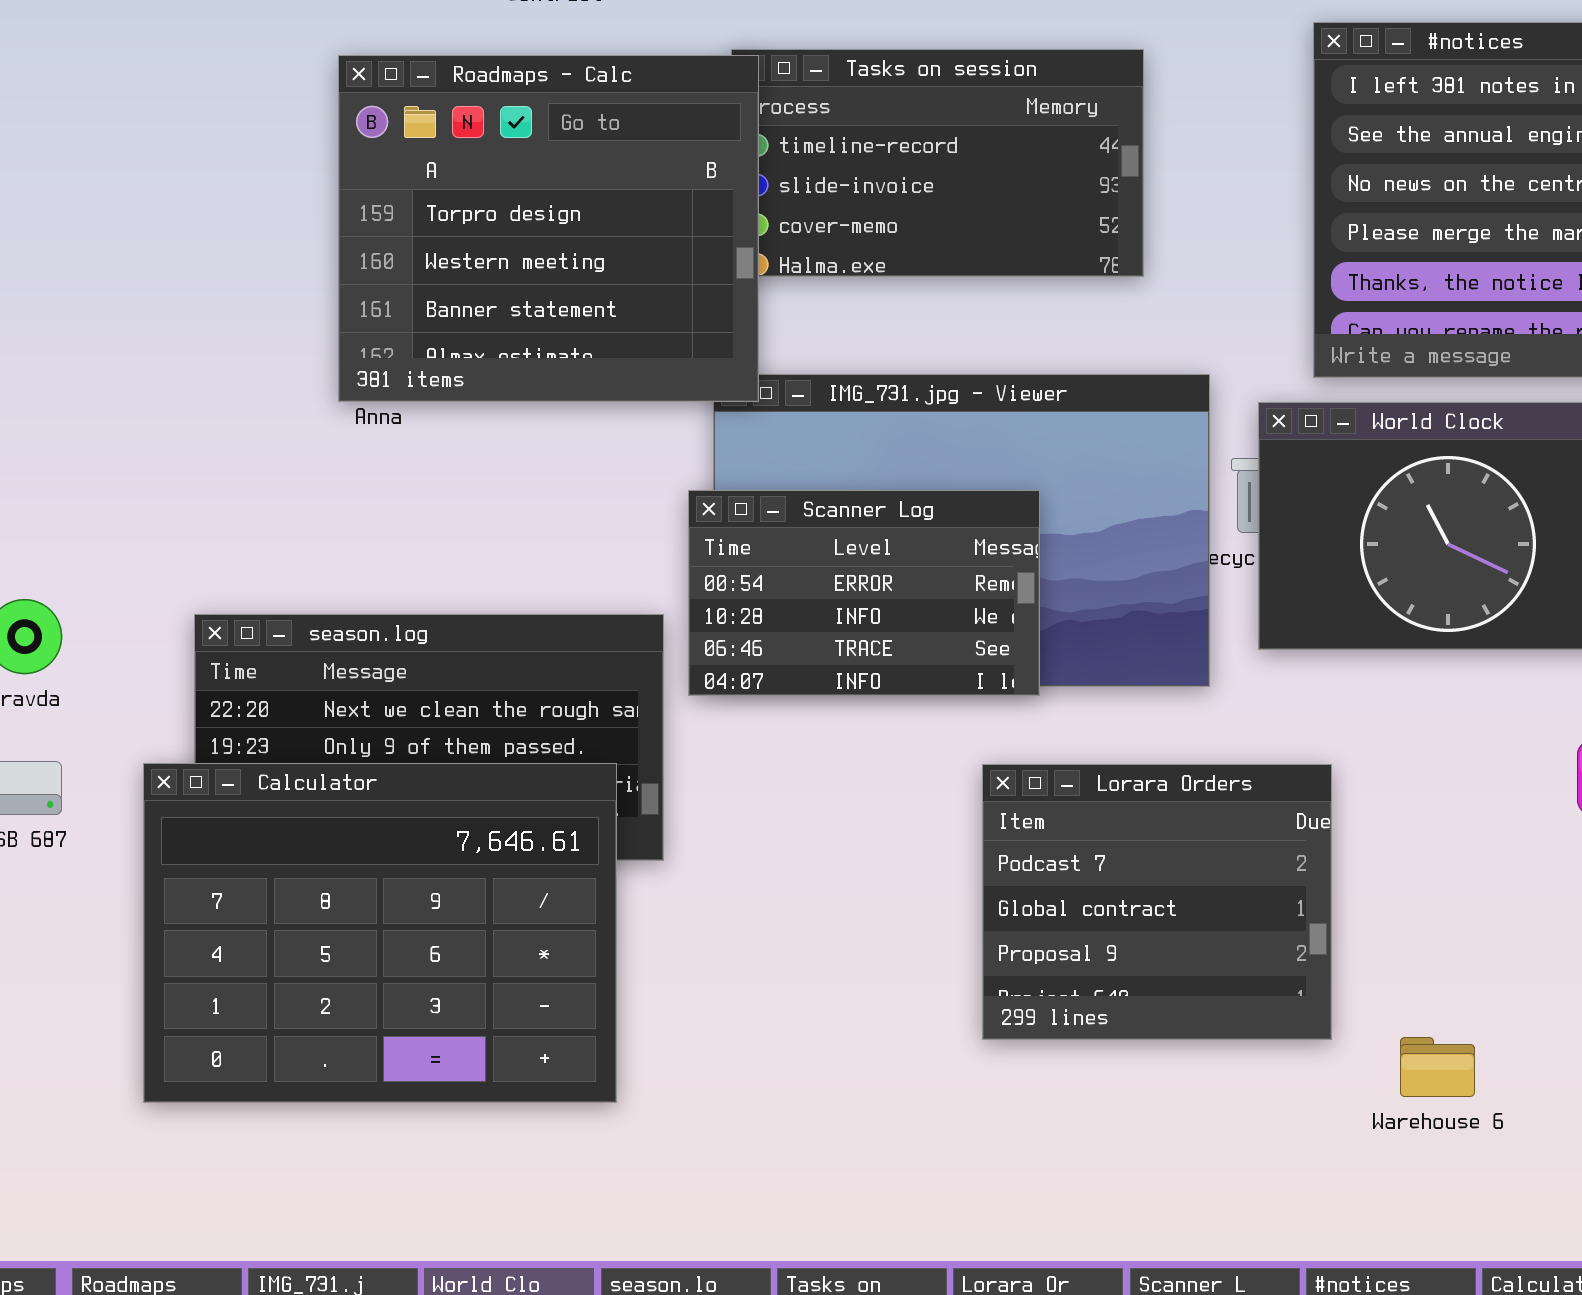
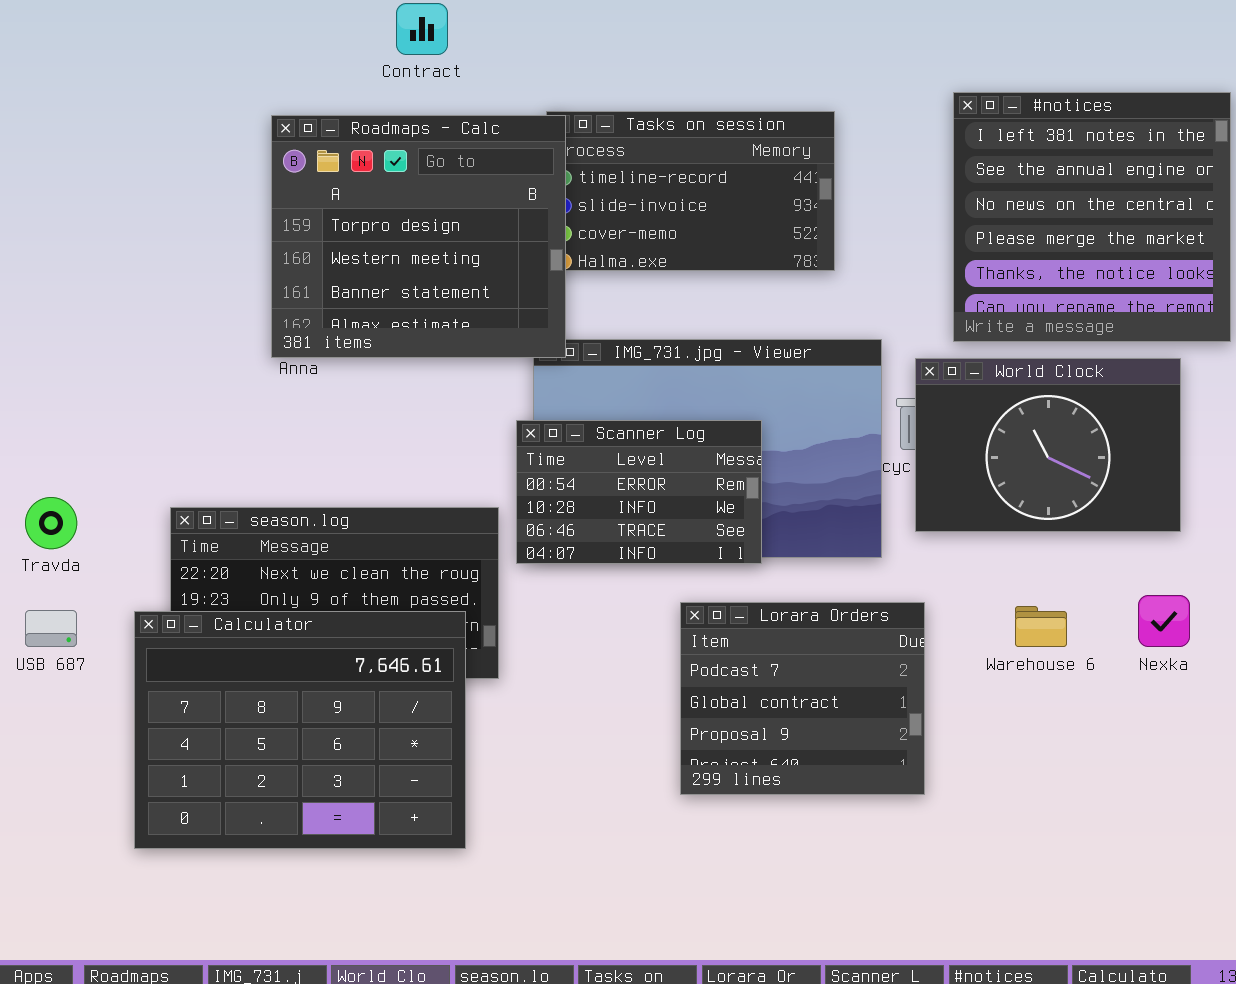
Lorara Orders: [982,764,1332,1040] -> [680,602,925,795], moved
Warehouse 6: [1400,1037,1475,1097] -> [1015,606,1067,647], moved

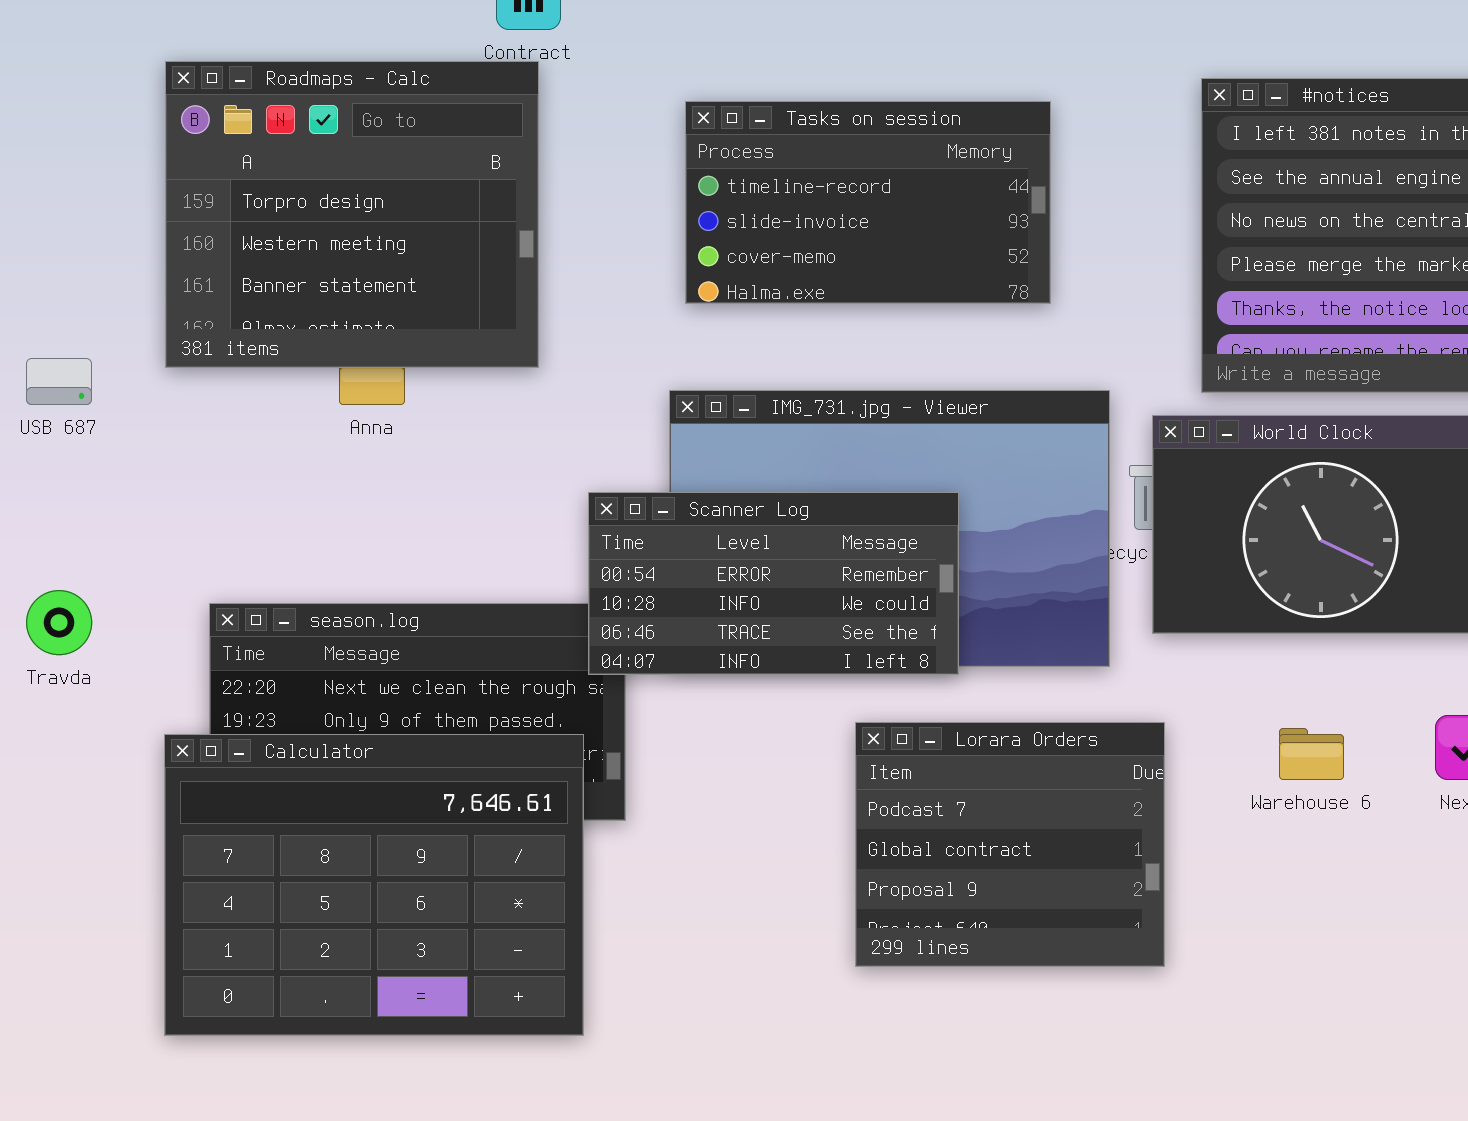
Roadmaps - Calc: [271,115,566,358] -> [165,61,539,368], moved
Scanner Log: [516,420,762,564] -> [588,492,959,675], resized
USB 687: [25,610,77,647] -> [26,358,92,405], moved

